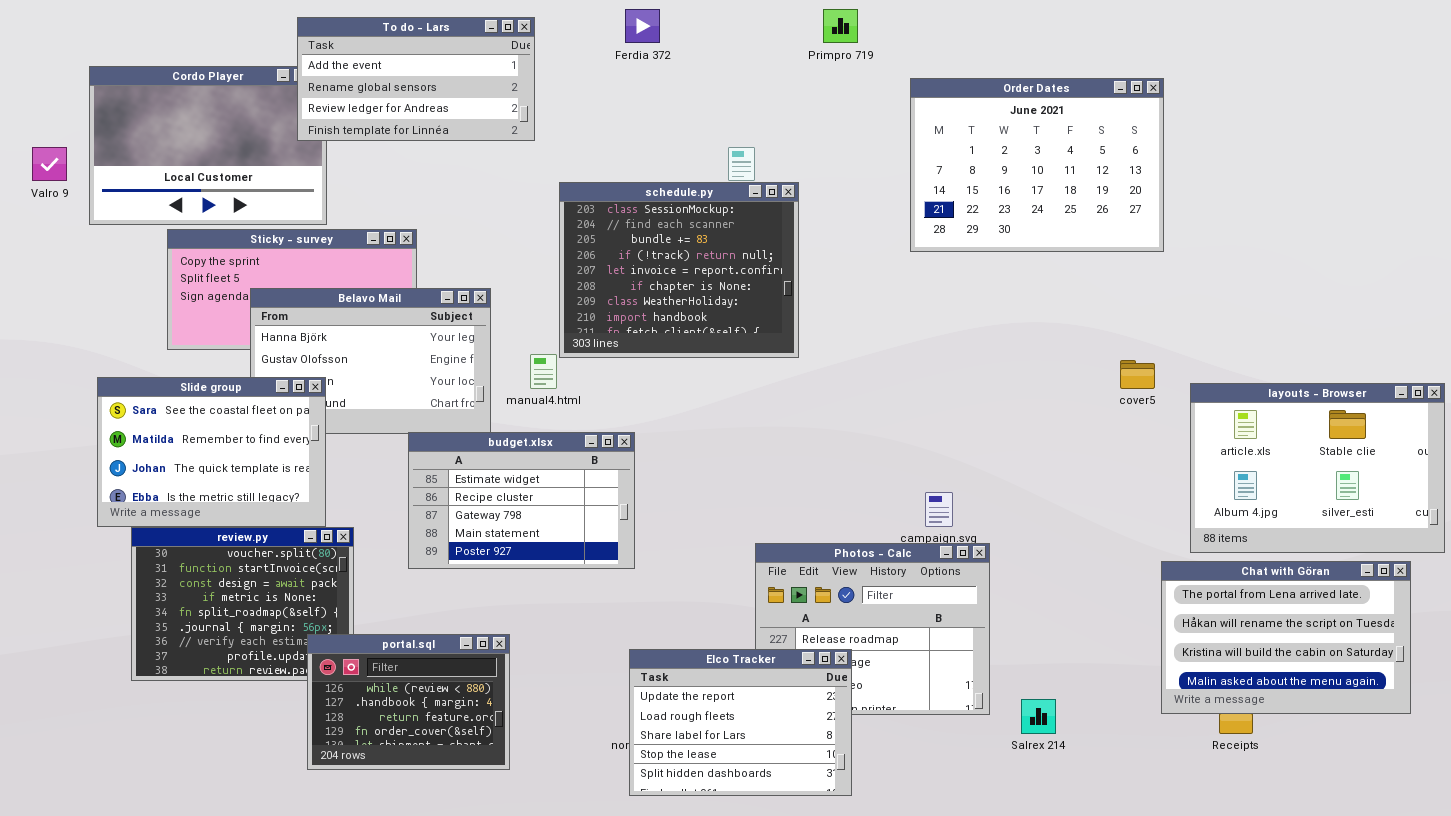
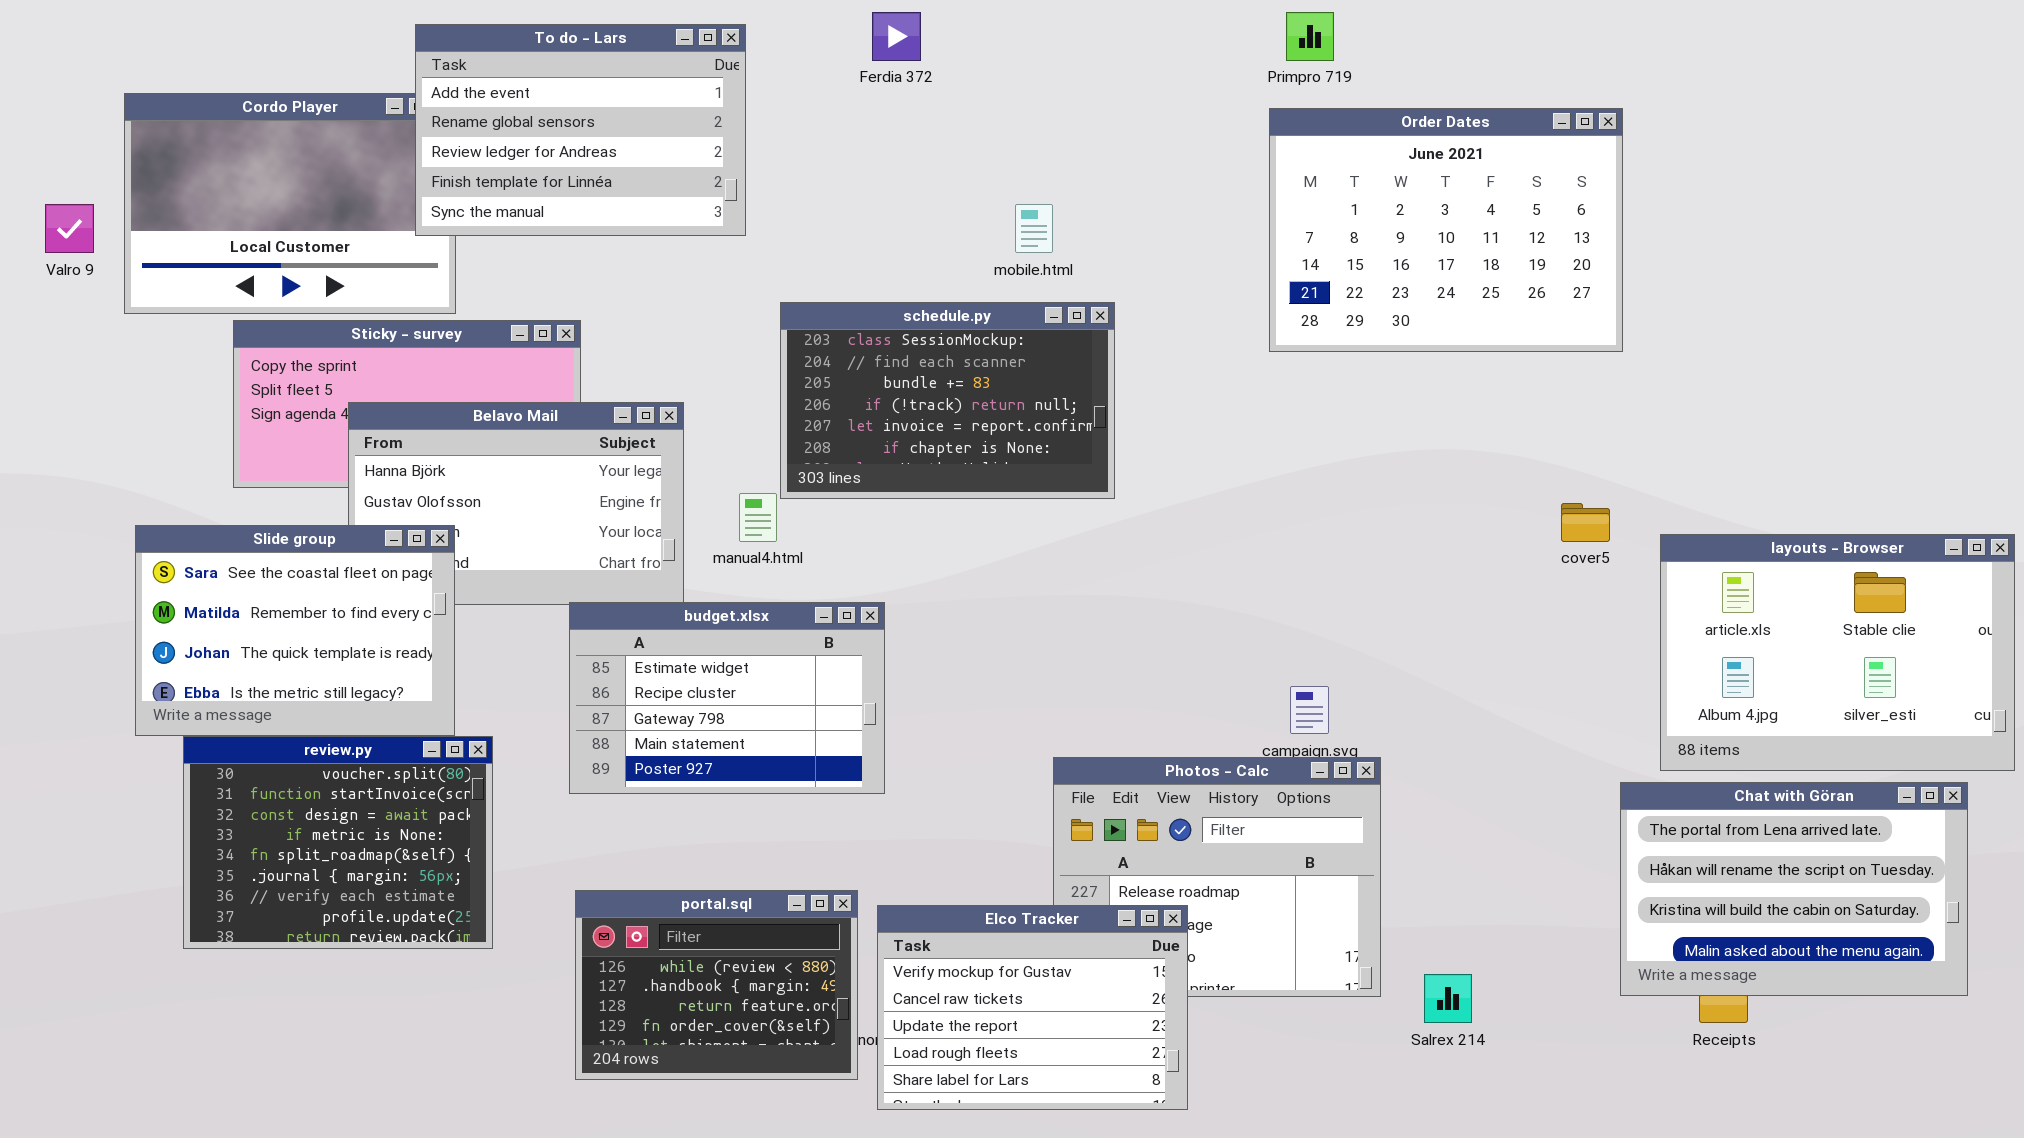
Primpro 719: [823,9,858,43] -> [1286,12,1334,61], moved
To do - Lars: [297,17,535,141] -> [415,24,746,236], resized
schedule.py: [559,182,799,358] -> [780,302,1115,499], resized
portal.sql: [307,634,510,770] -> [575,890,858,1080], moved
Elco Tracker: [629,649,852,796] -> [877,905,1188,1110], scrolled up 2 rows

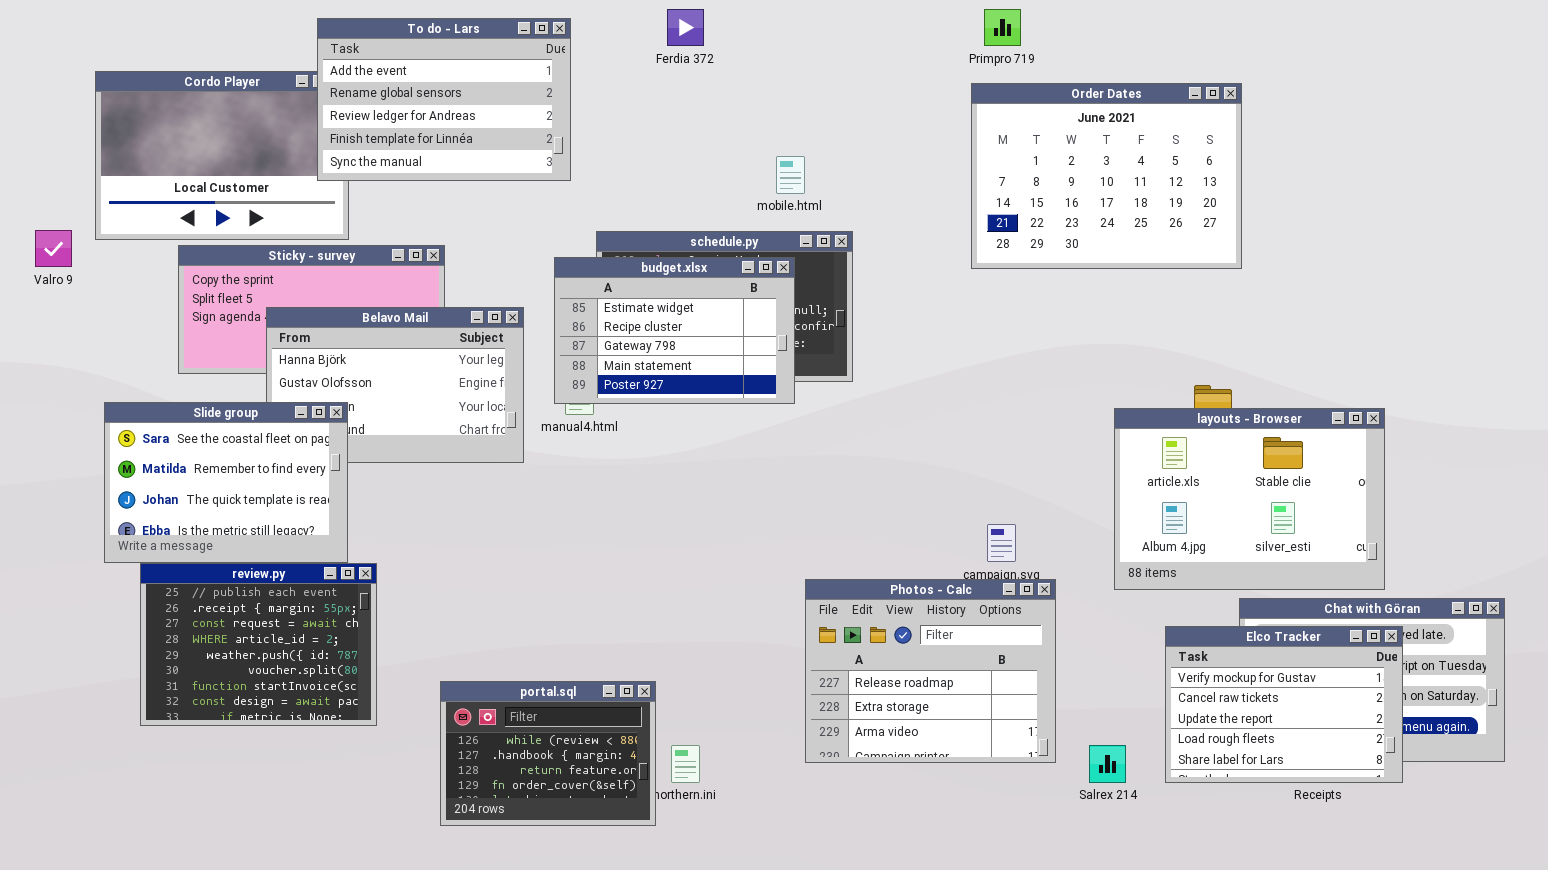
Valro 9: [45,204,94,253] -> [35,230,72,267], moved
layouts - Browser: [1660,534,2015,771] -> [1114,408,1385,590], moved
budget.xlsx: [569,602,885,794] -> [554,257,795,404], moved
review.py: [183,736,493,949] -> [140,563,377,726], scrolled up 5 rows
Elco Tracker: [877,905,1188,1110] -> [1165,626,1403,783], moved

